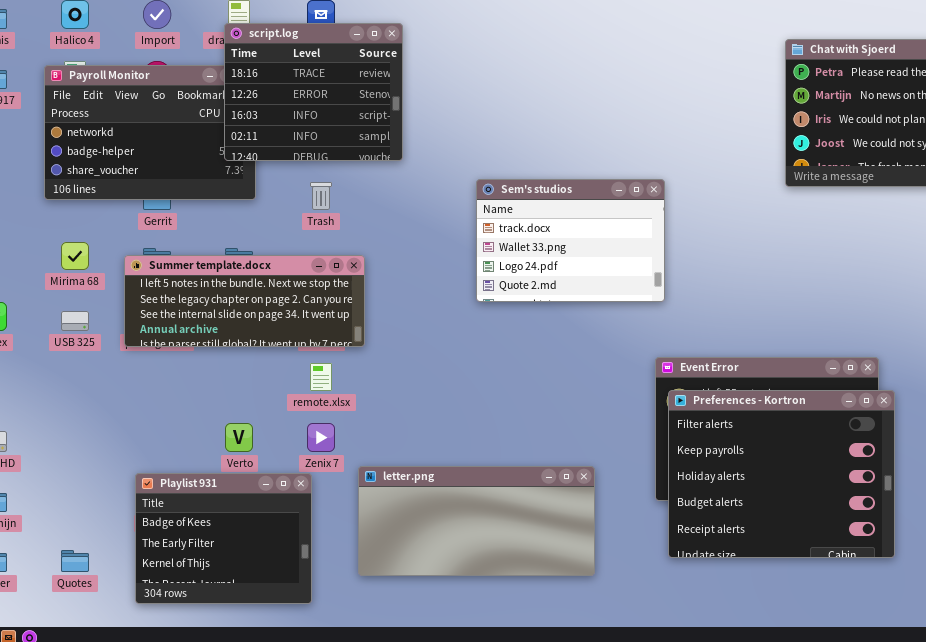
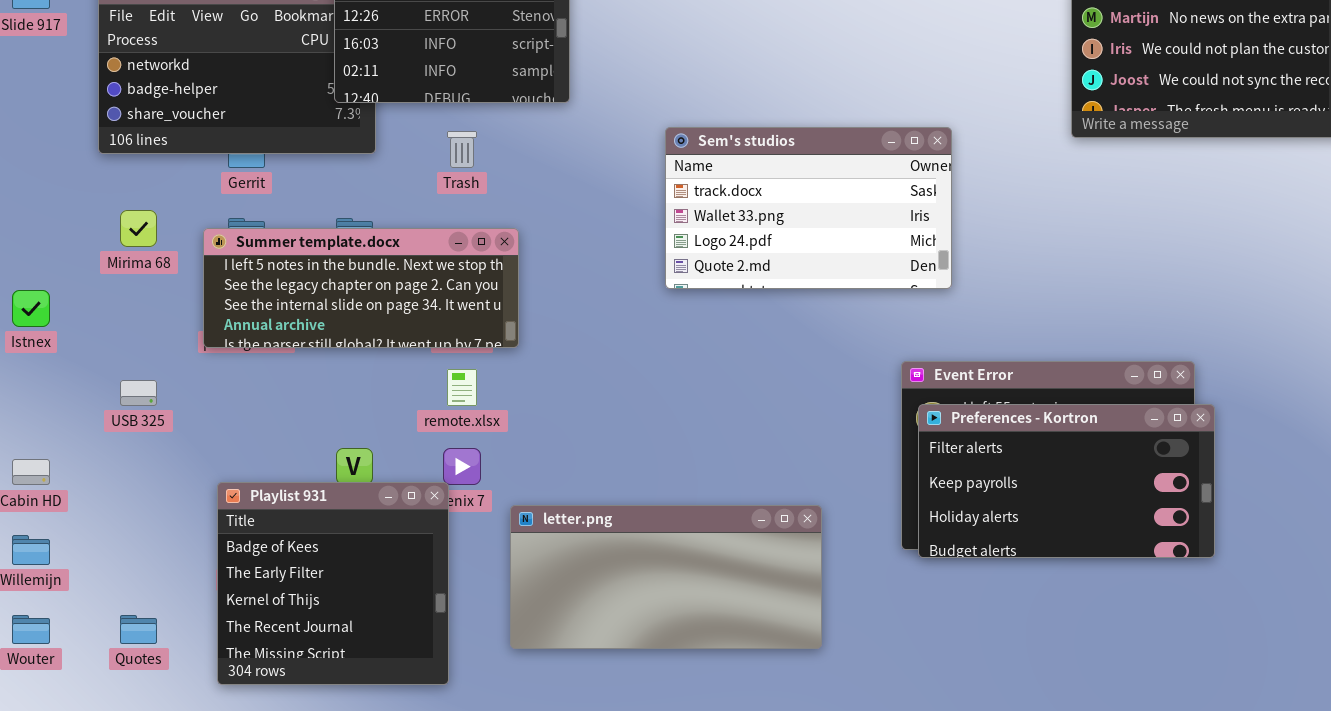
Sem's studios: [476,179,665,302] -> [665,127,952,289], resized
USB 325: [61,311,89,331] -> [120,380,157,406], moved
Preferences - Kortron: [668,390,895,558] -> [918,404,1215,558], resized
Playlist 931: [135,473,312,604] -> [217,482,449,685], resized

